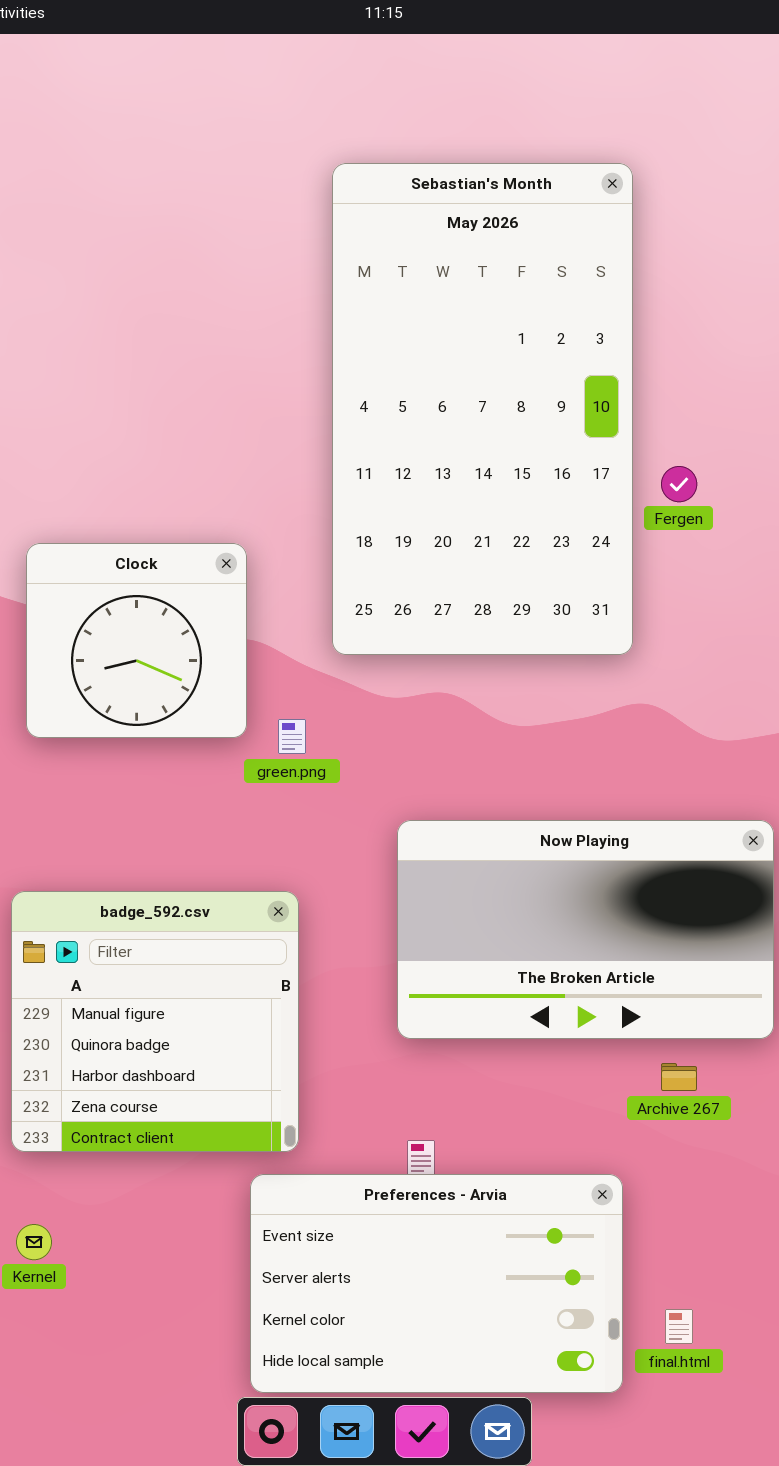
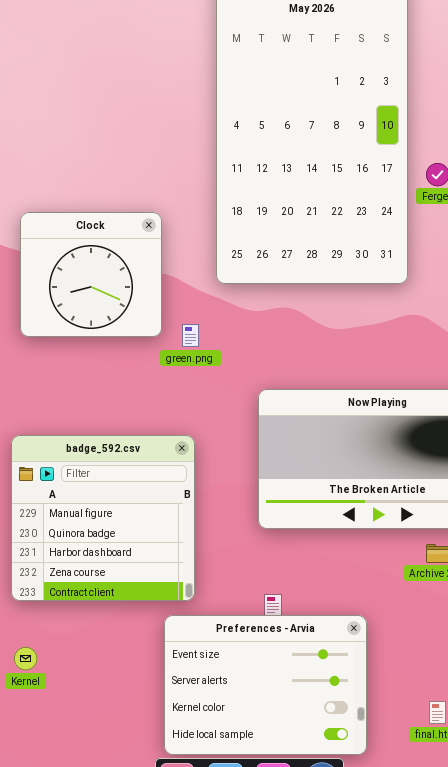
Preferences - Arvia: [250,1174,623,1393] -> [164,615,367,755], resized

